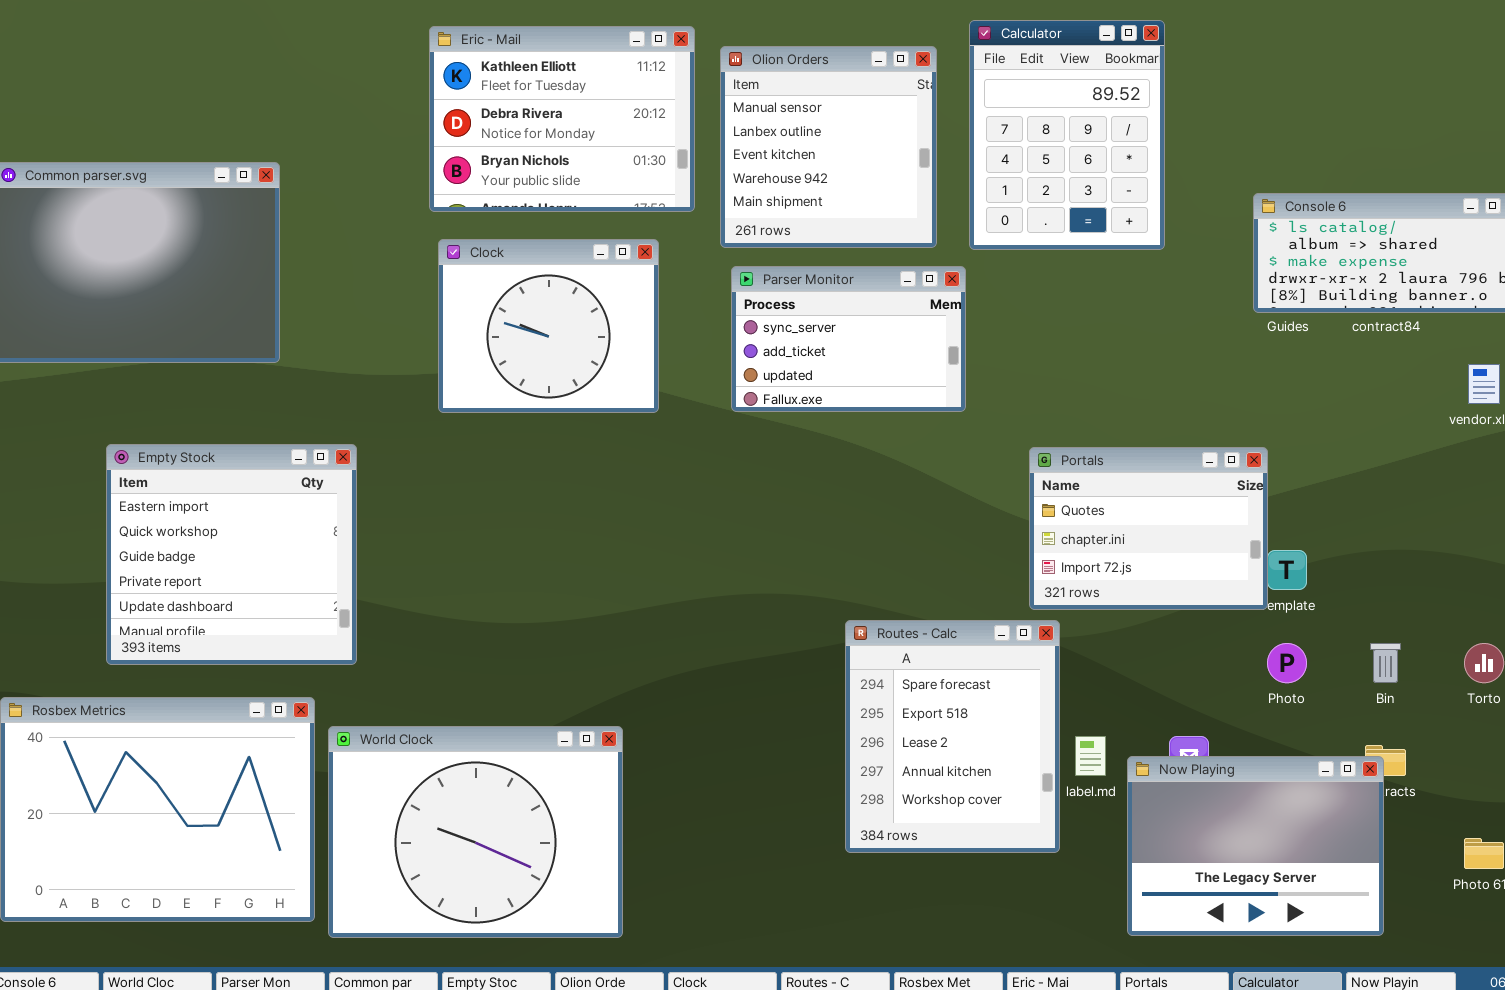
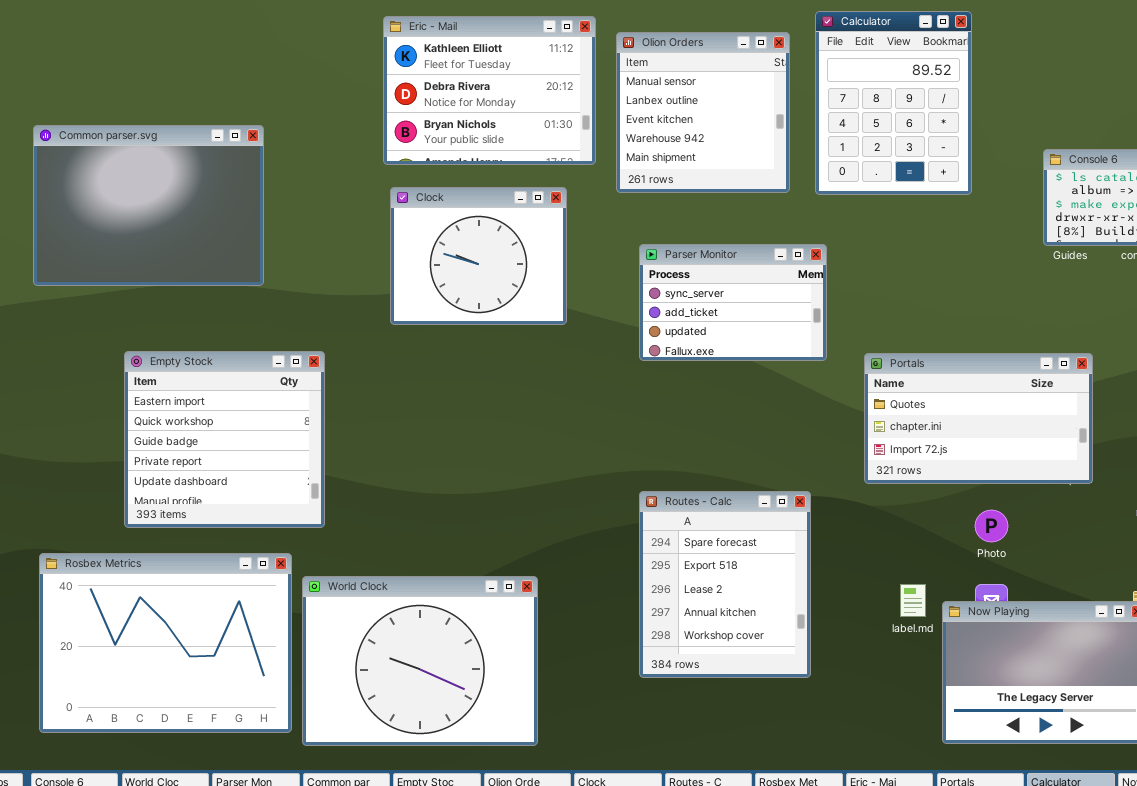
Parser Monitor: [731,266,966,412] -> [639,244,827,361], moved
Portals: [1029,447,1268,610] -> [864,353,1093,484], resized
Routes - Calc: [845,620,1060,853] -> [639,491,811,678], moved
Photo: [1267,643,1307,683] -> [975,510,1008,542], moved

